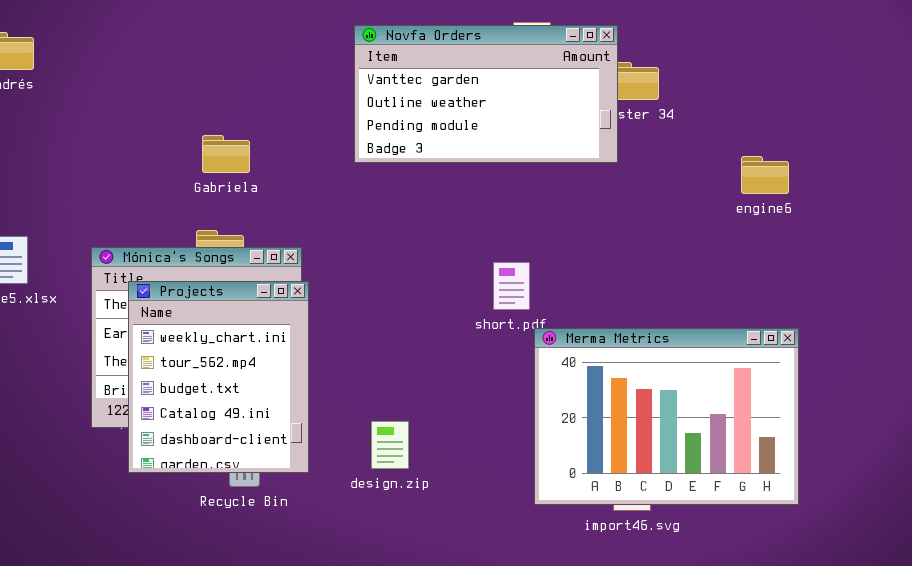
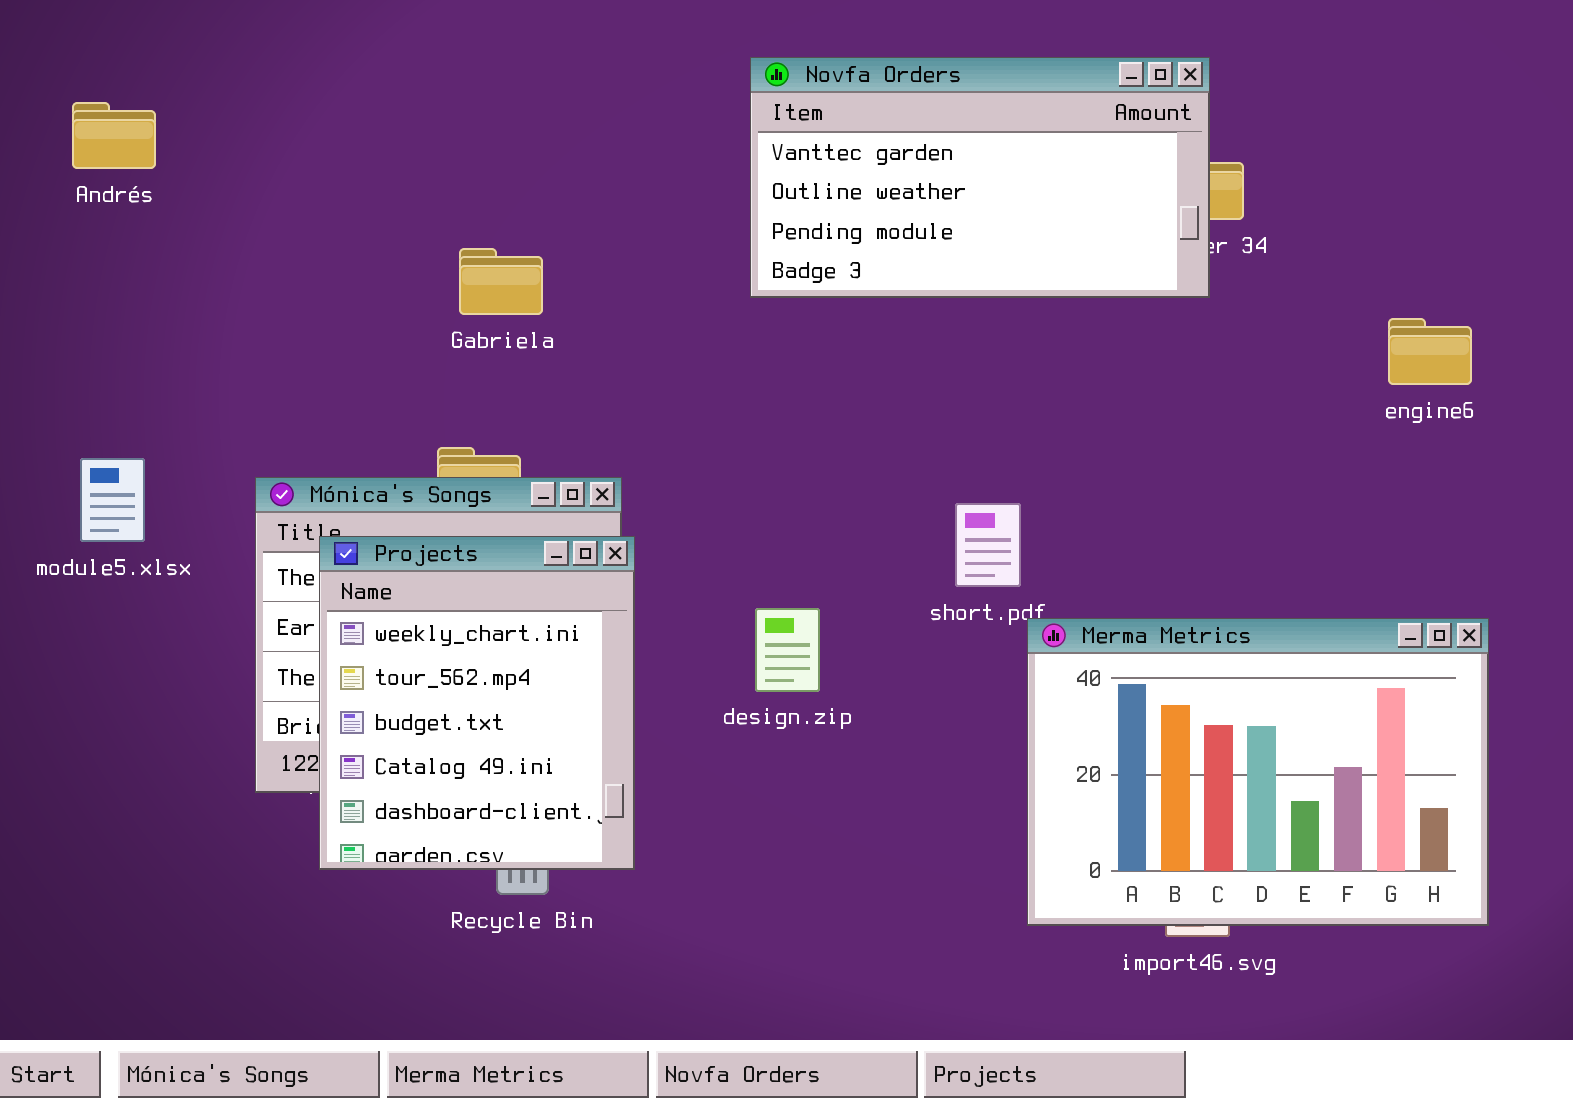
Novfa Orders: [354,25,618,163] -> [750,57,1210,298], moved
Gabriela: [202,135,250,173] -> [459,248,543,315], moved
design.zip: [371,421,409,469] -> [755,608,820,692], moved

